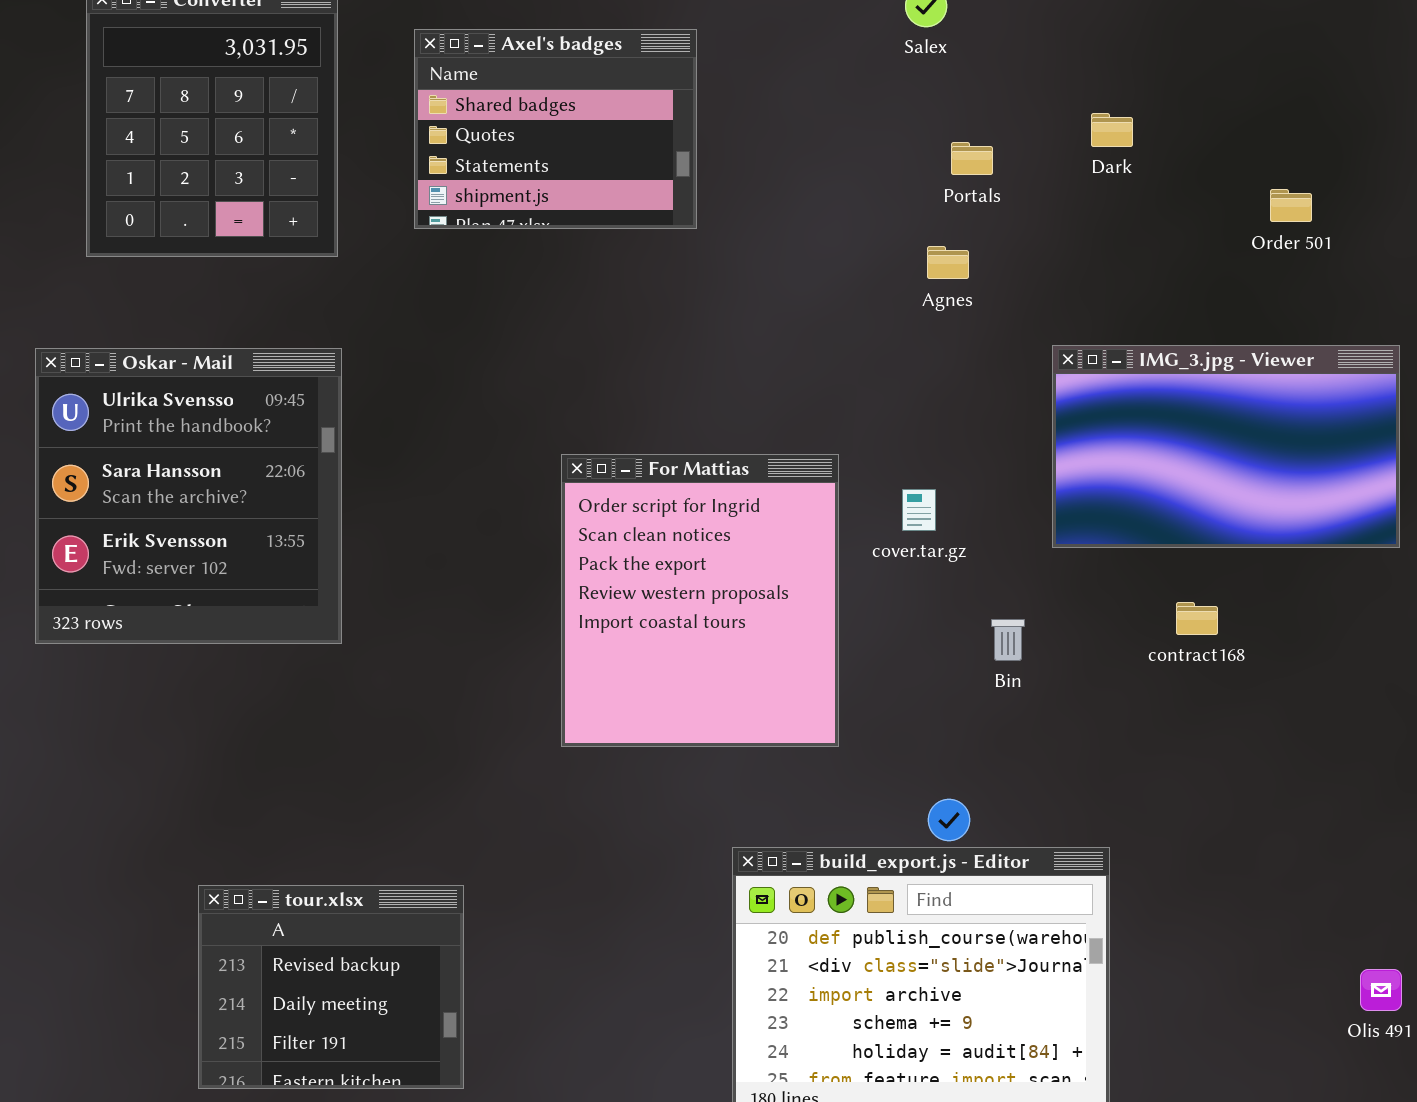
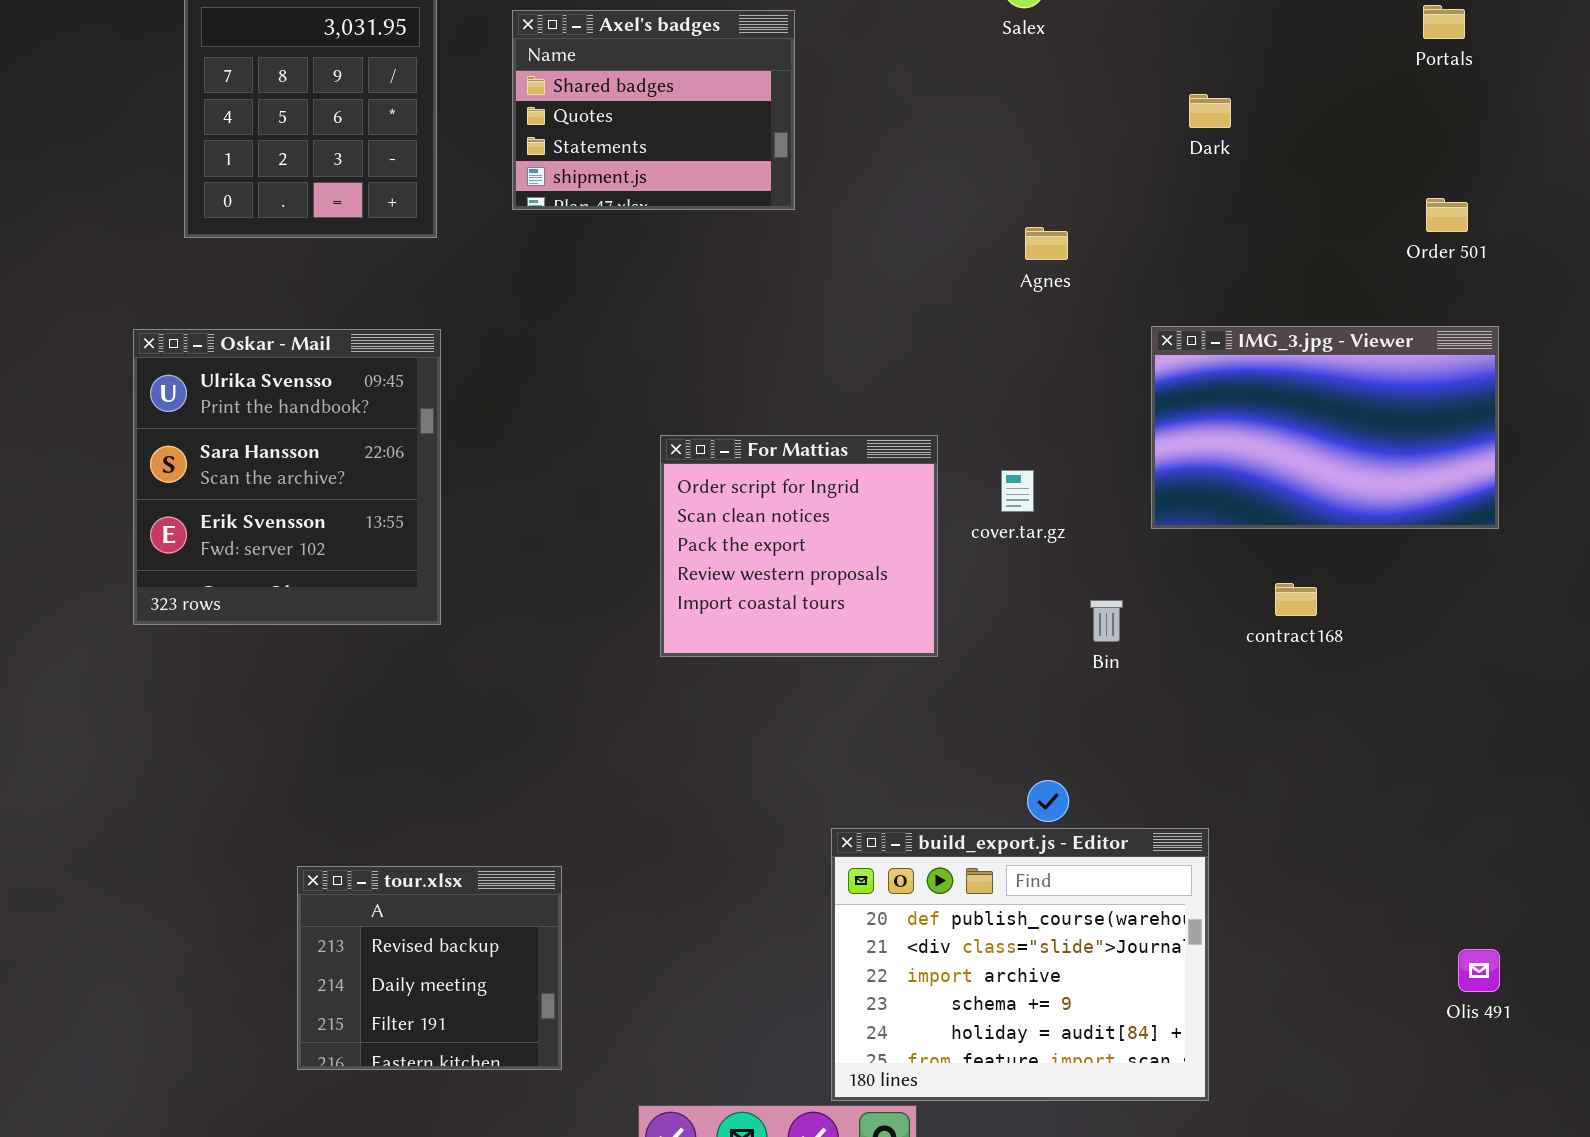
Portals: [951,142,993,175] -> [1423,5,1465,39], moved
Order 501: [1270,189,1312,222] -> [1426,198,1468,232], moved
For Mattias: [561,454,839,747] -> [660,435,938,657], resized

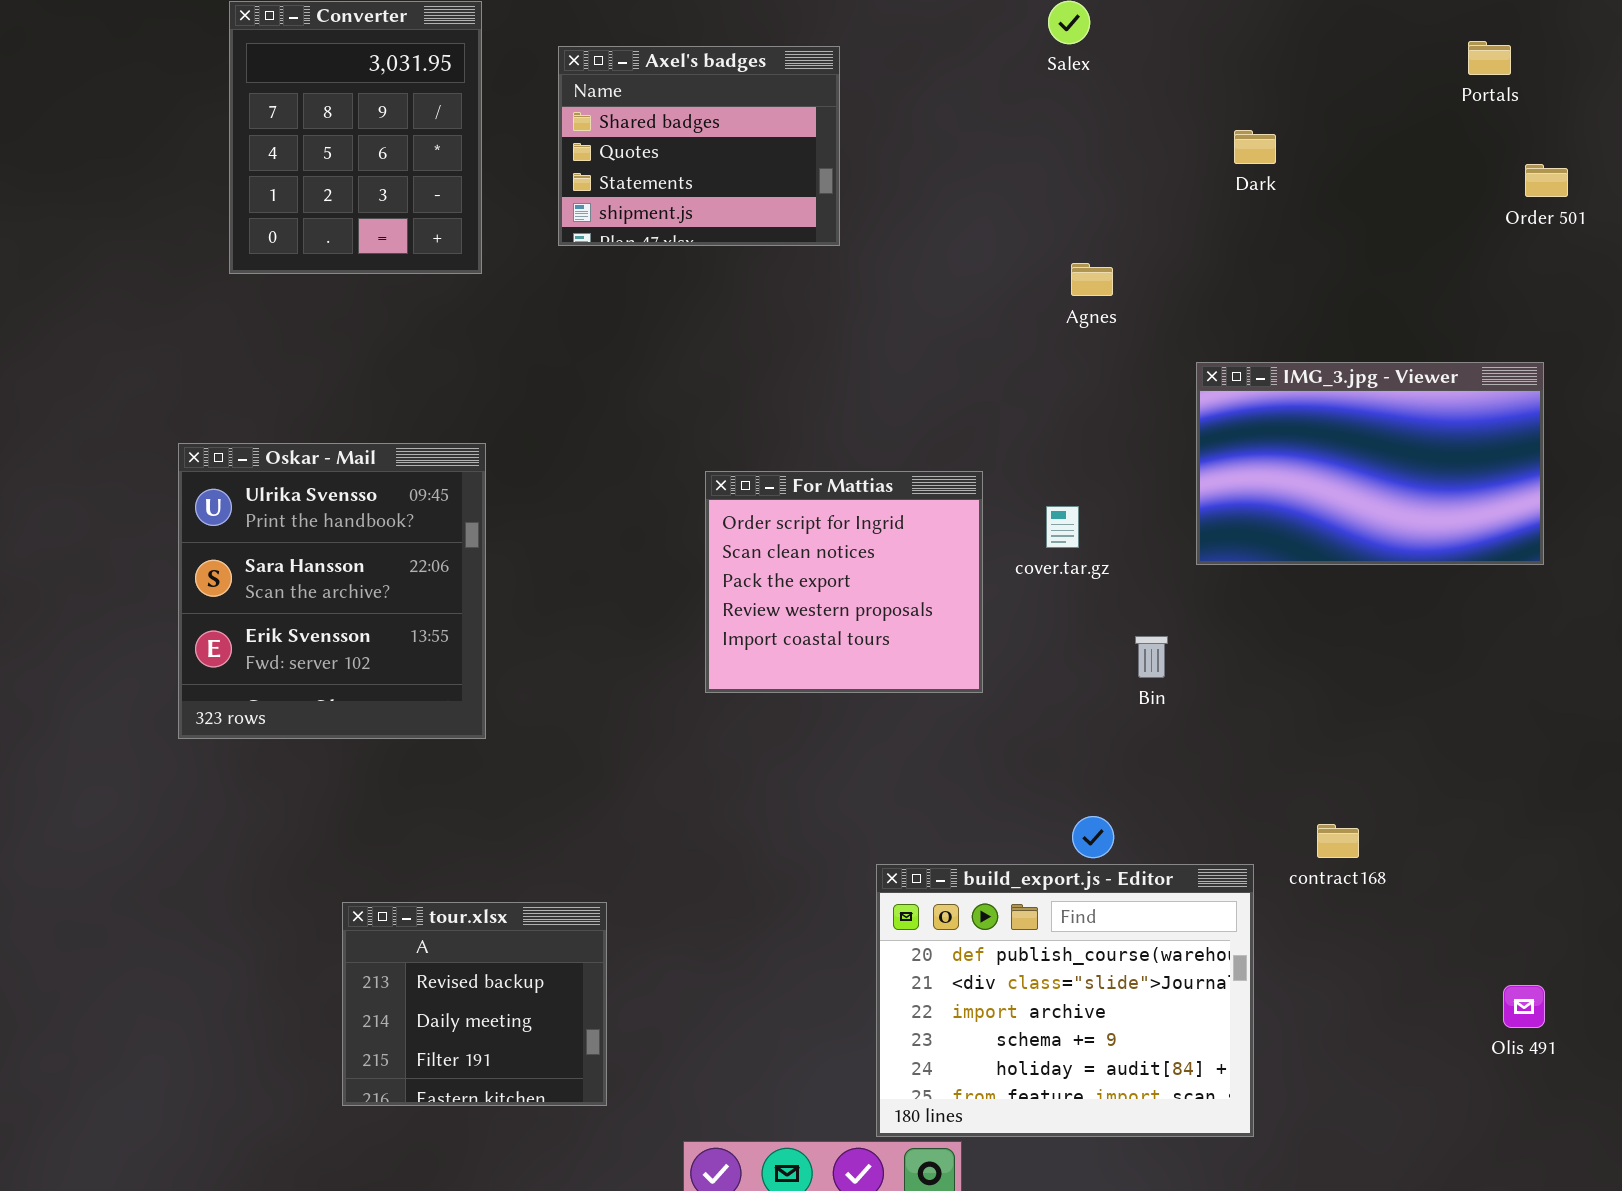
Order 501: [1426,198,1468,232] -> [1525,164,1568,197], moved
Oskar - Mail: [133,329,441,625] -> [178,443,486,739], moved
contract168: [1275,583,1317,616] -> [1317,824,1359,858], moved

